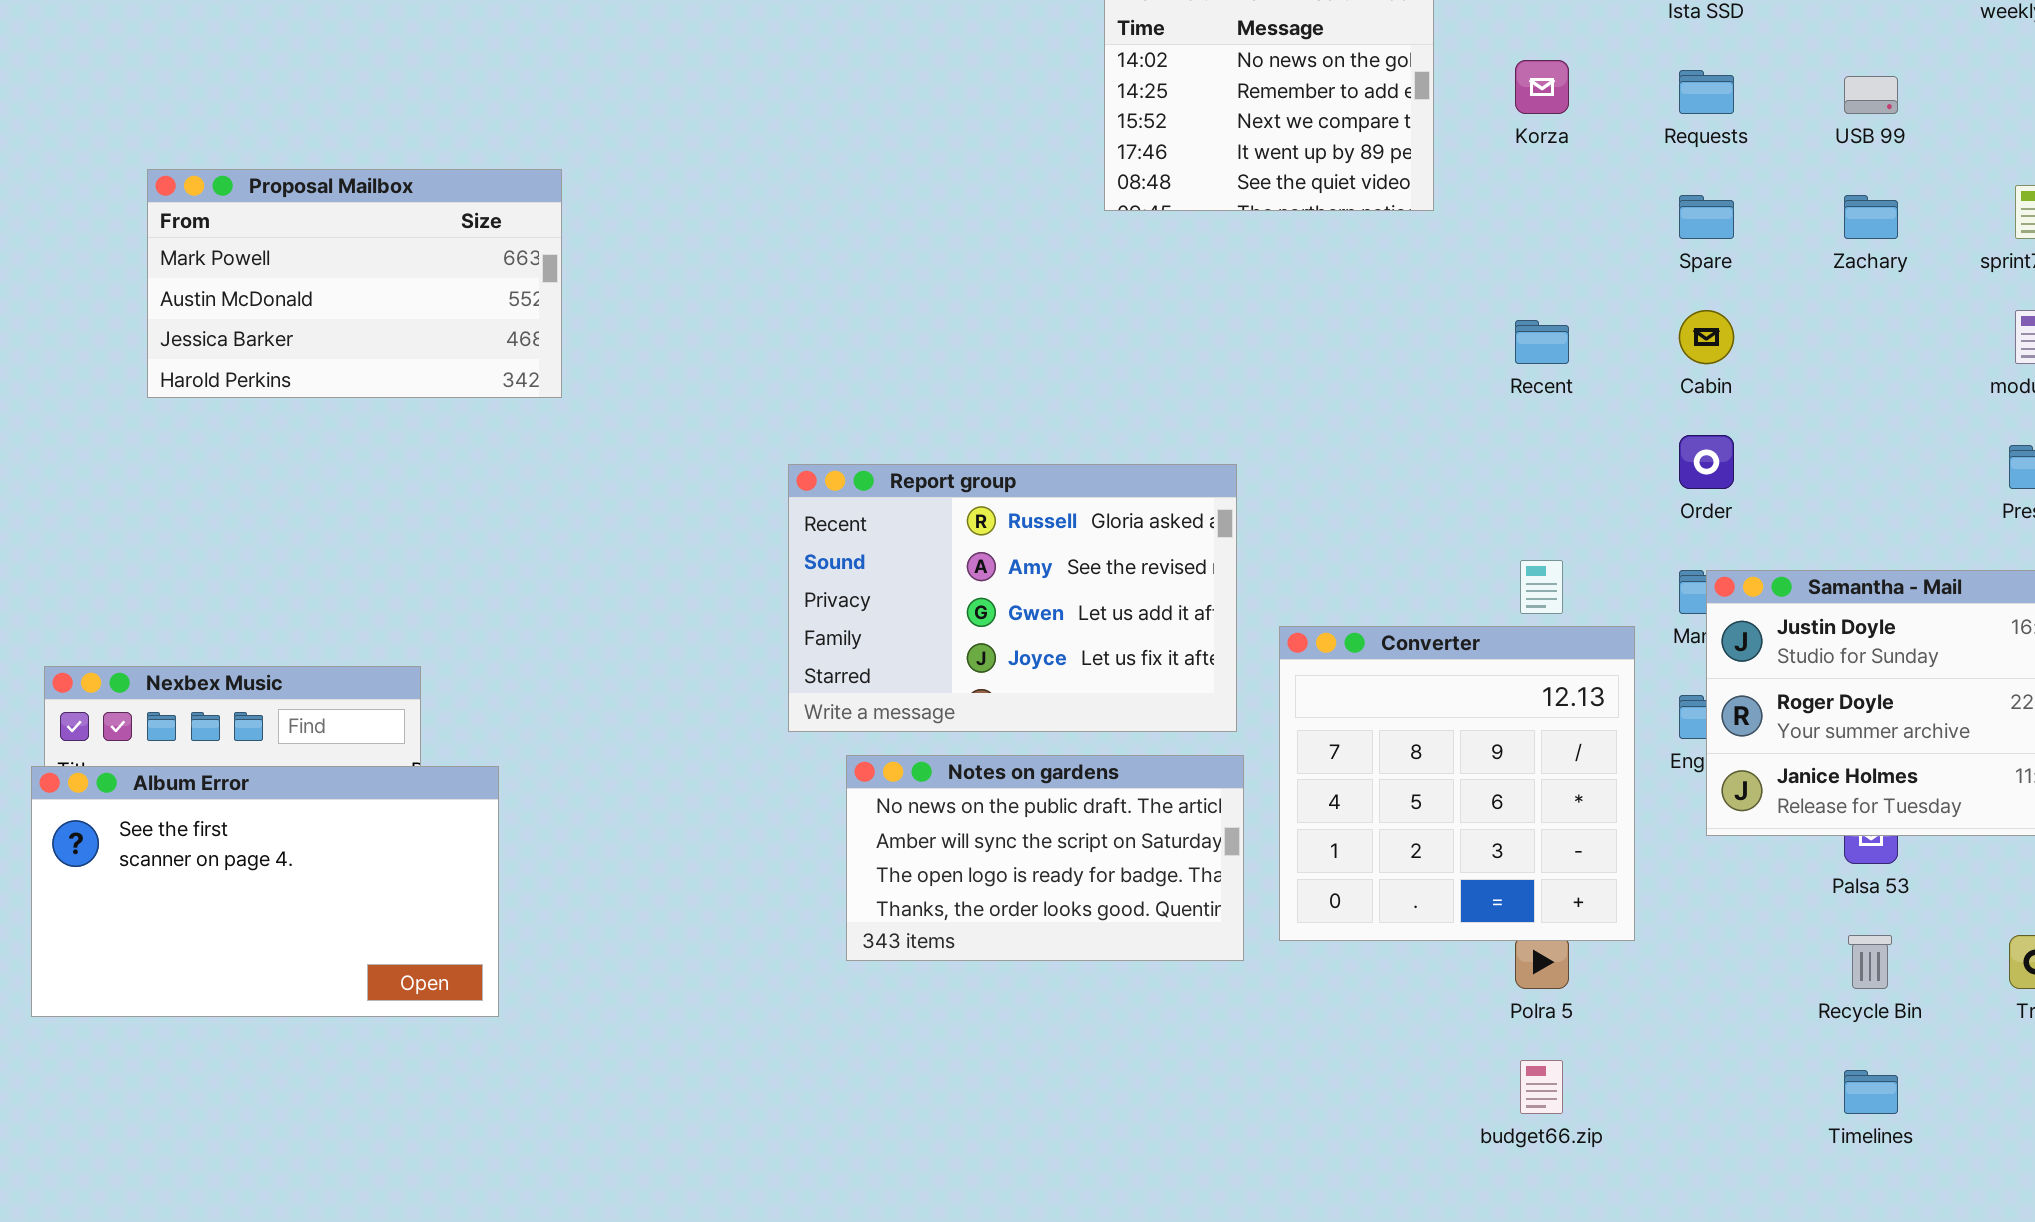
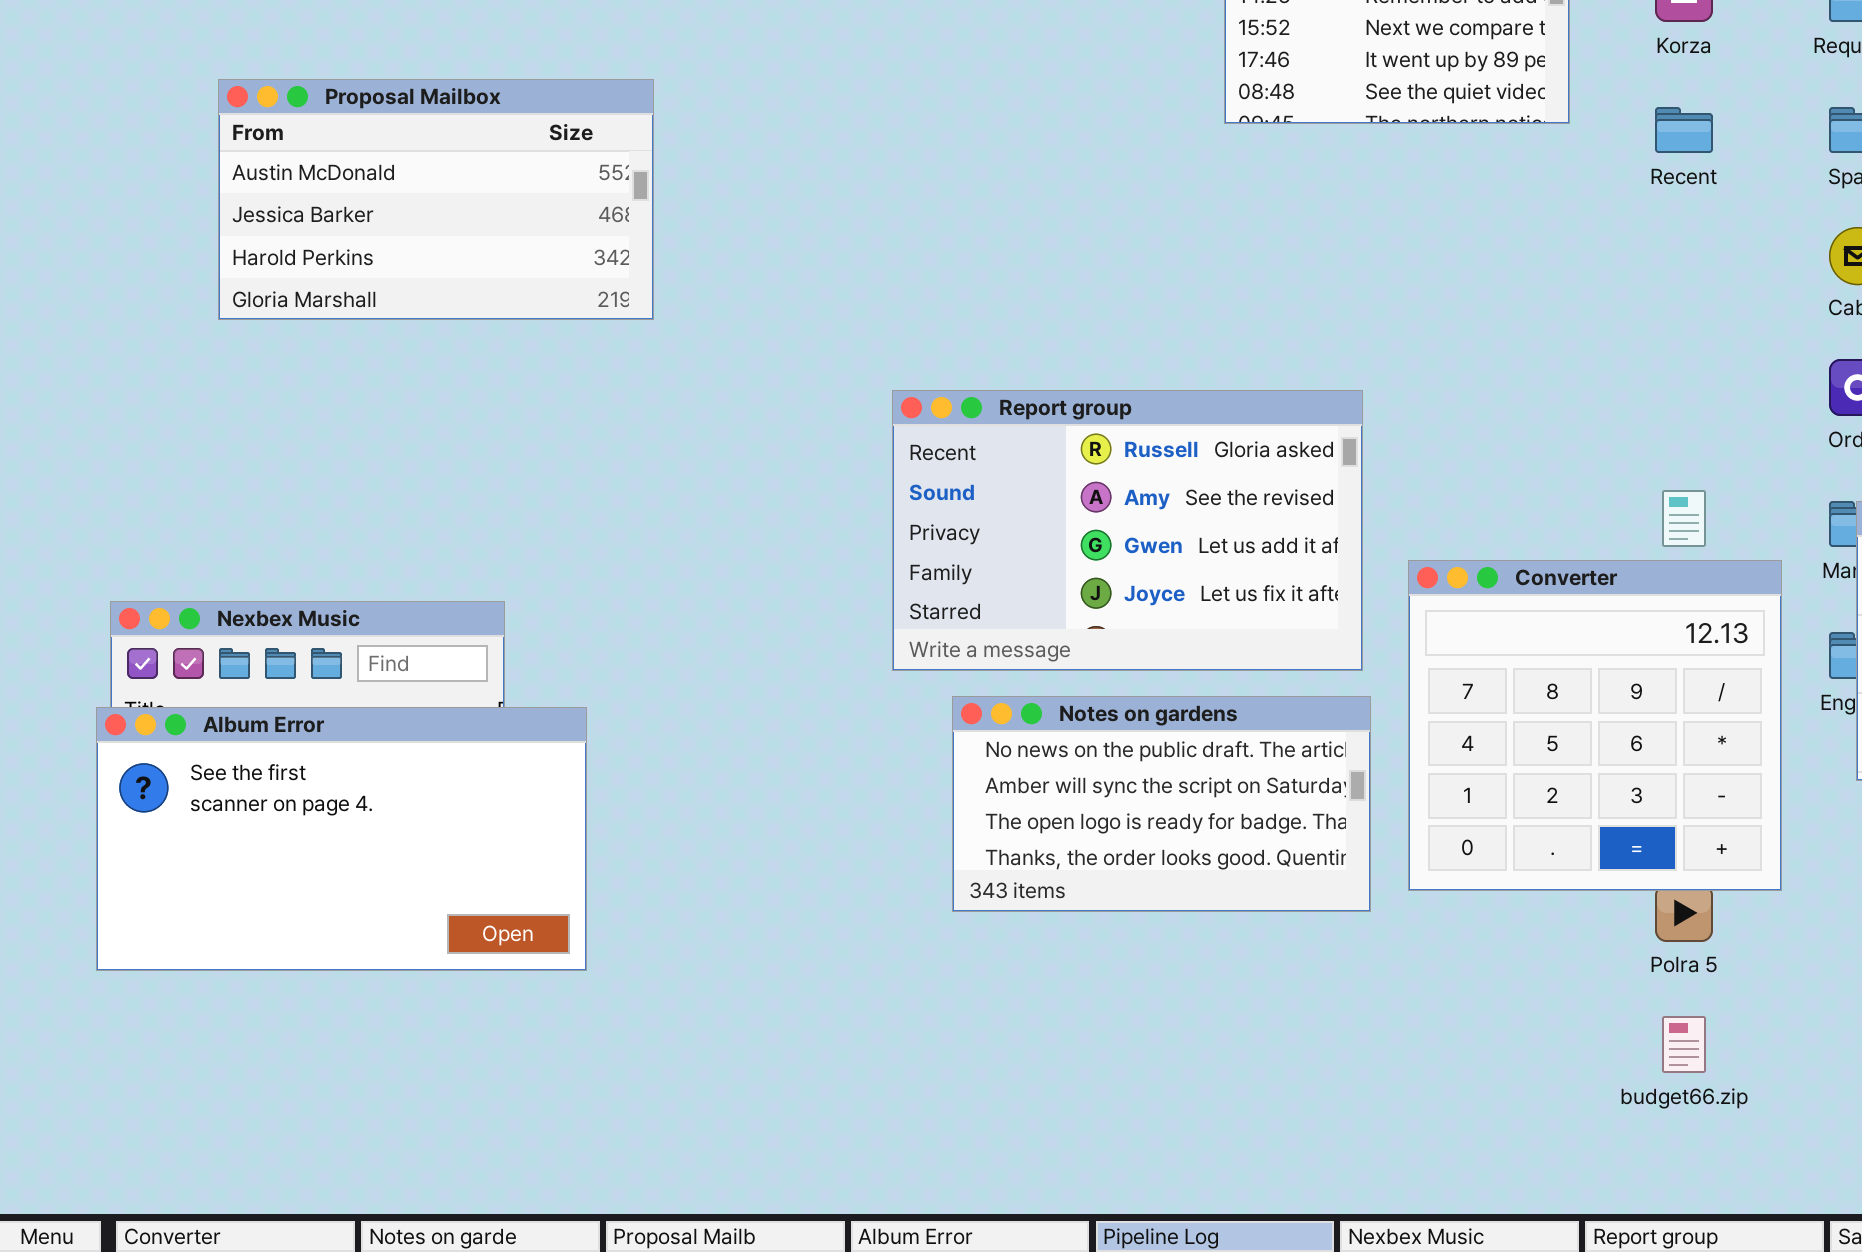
Proposal Mailbox: [147,169,562,398] -> [218,79,654,320], scrolled down 1 row
Recent: [1515,320,1569,364] -> [1655,107,1713,153], moved

